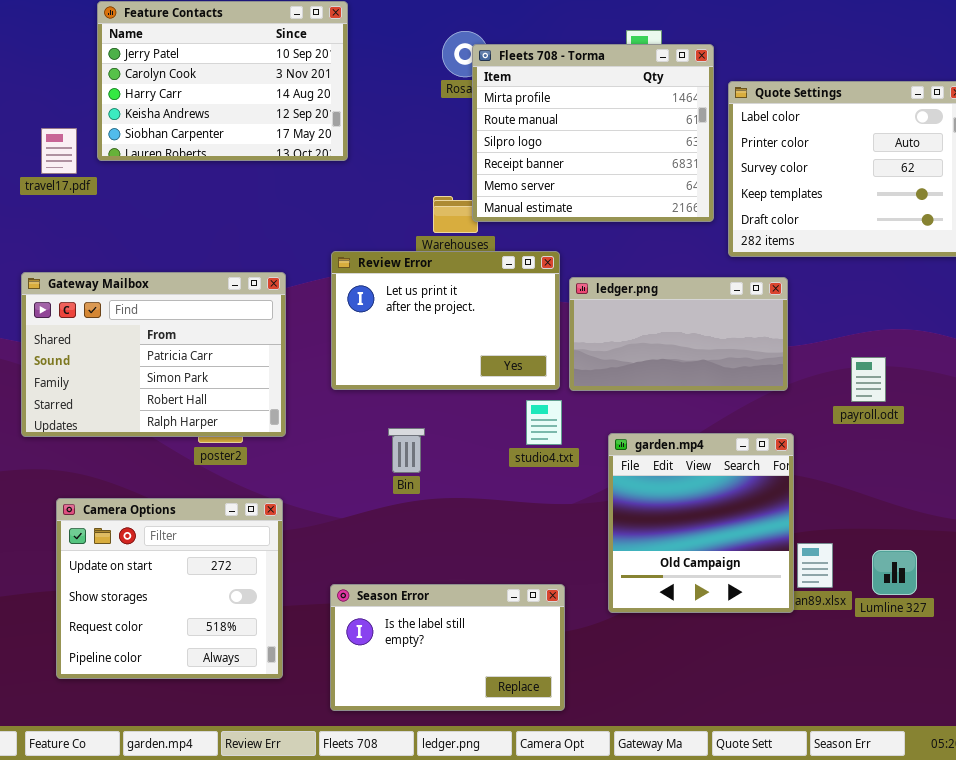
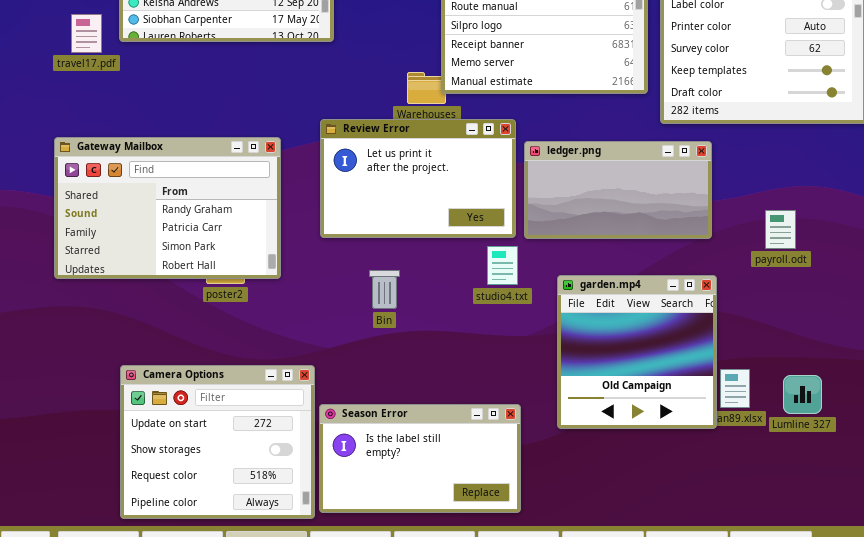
Gateway Mailbox: [21,272,286,437] -> [54,137,281,279], scrolled up 1 row
Camera Options: [56,498,283,679] -> [120,365,315,519], moved

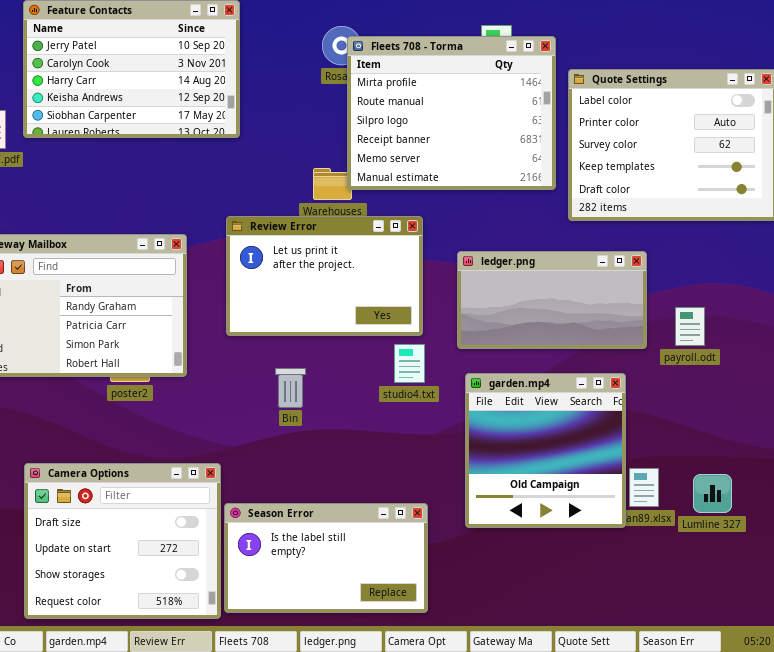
ledger.png: [524,141,712,239] -> [457,251,647,349], moved
Camera Options: [120,365,315,519] -> [24,463,221,619], scrolled up 1 row

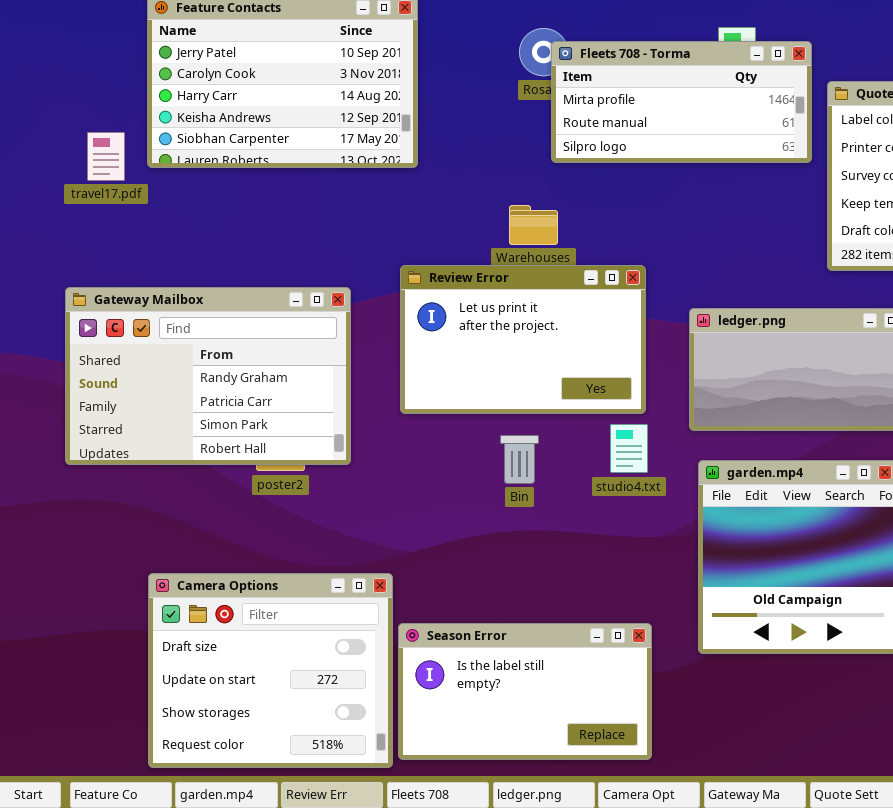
Fleets 708 - Torma: [347,36,556,190] -> [551,41,812,163], resized
Bin: [275,368,306,408] -> [500,435,539,484], moved

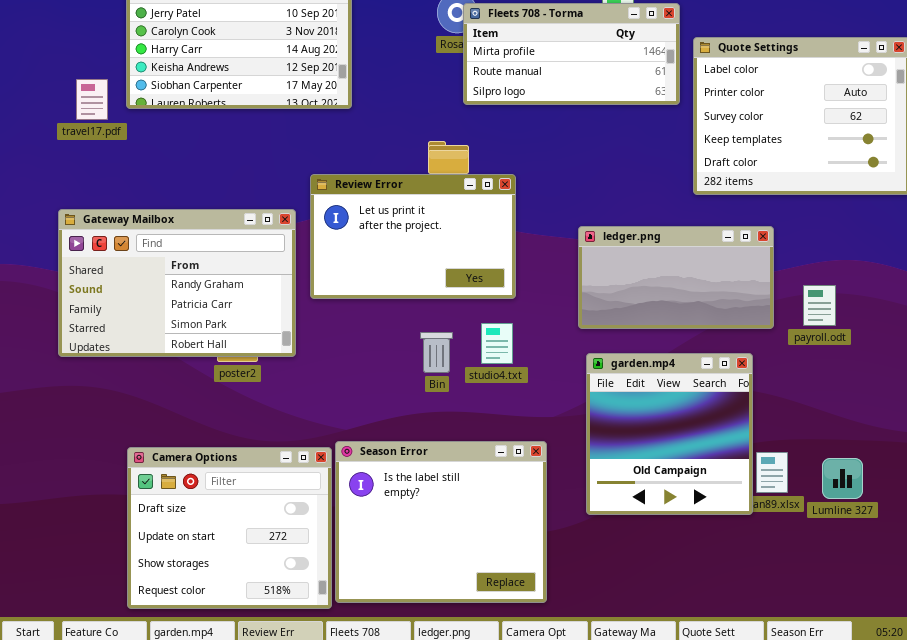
Review Error: [400,265,646,414] -> [310,174,516,299], moved
studio4.txt: [610,424,648,473] -> [481,323,513,364], moved
Season Error: [398,623,652,760] -> [335,441,547,603], resized

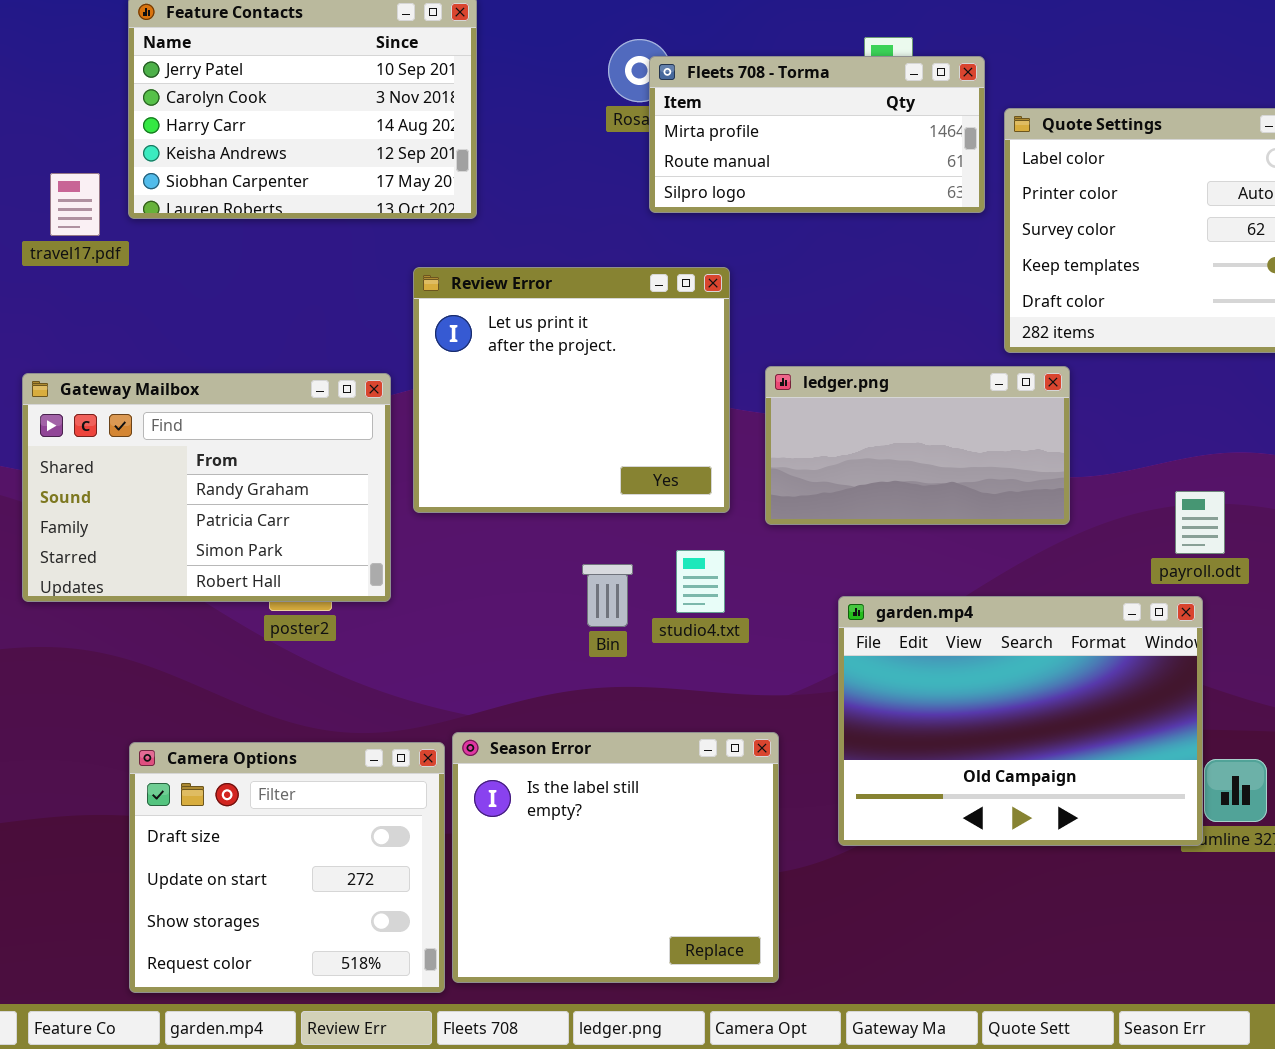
Review Error: [310,174,516,299] -> [413,267,730,513], resized
ledger.png: [578,226,774,329] -> [765,366,1070,525], moved
garden.mp4: [586,353,753,515] -> [838,596,1203,846], resized

